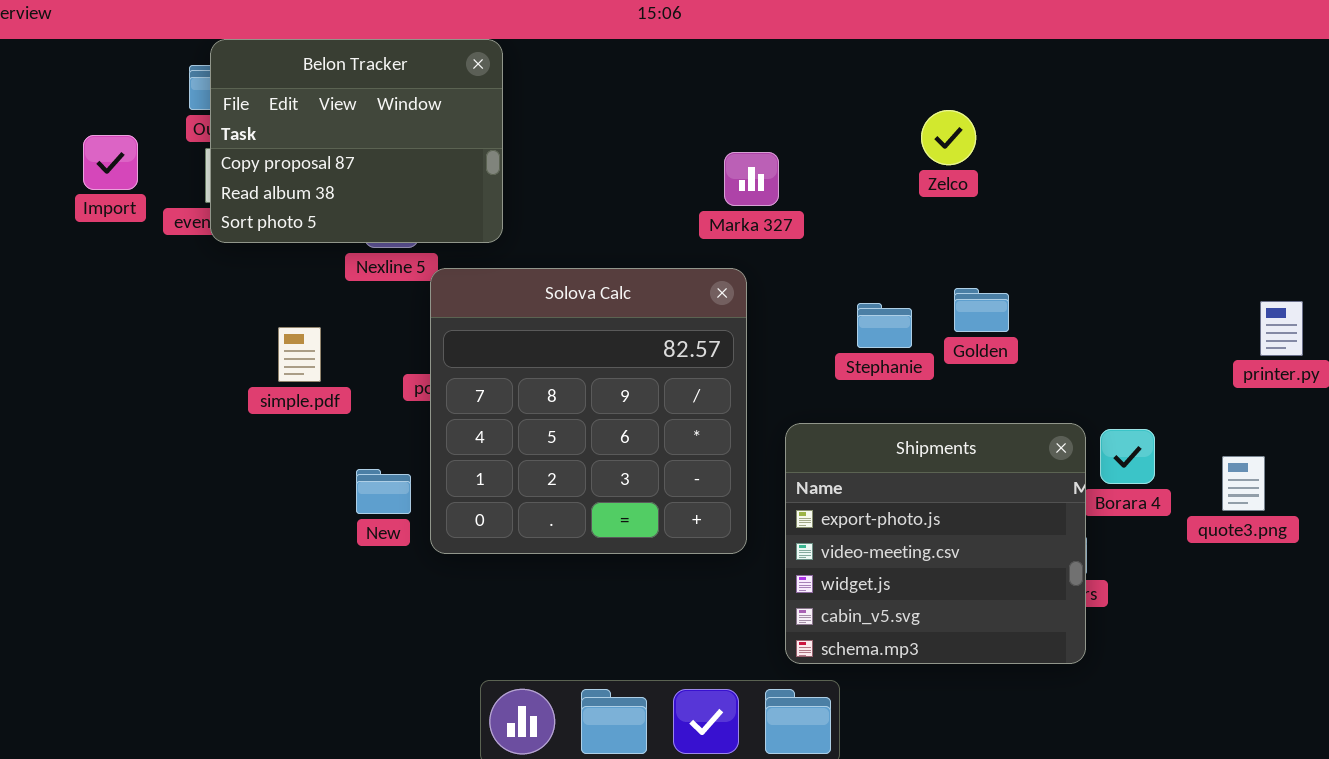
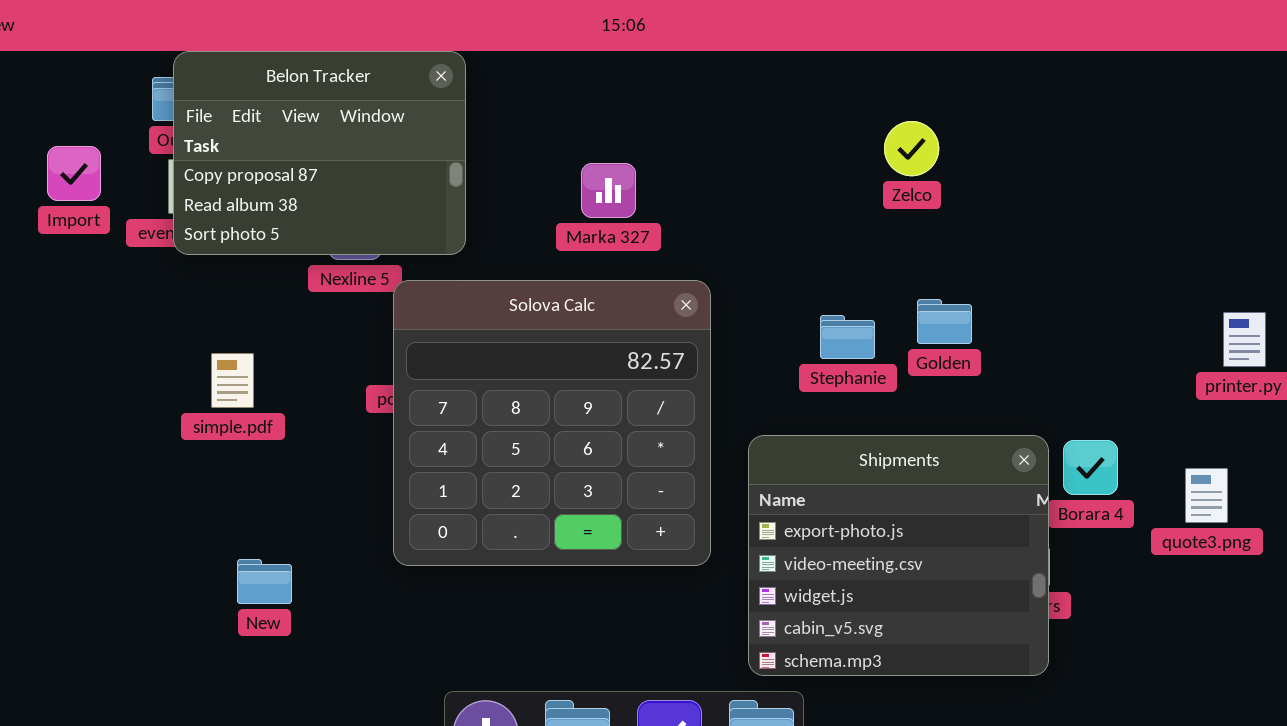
Marka 327: [724,152,779,206] -> [581,163,636,218], moved
simple.pdf: [278,327,321,382] -> [211,353,254,408], moved
New: [356,469,411,514] -> [237,559,292,604], moved

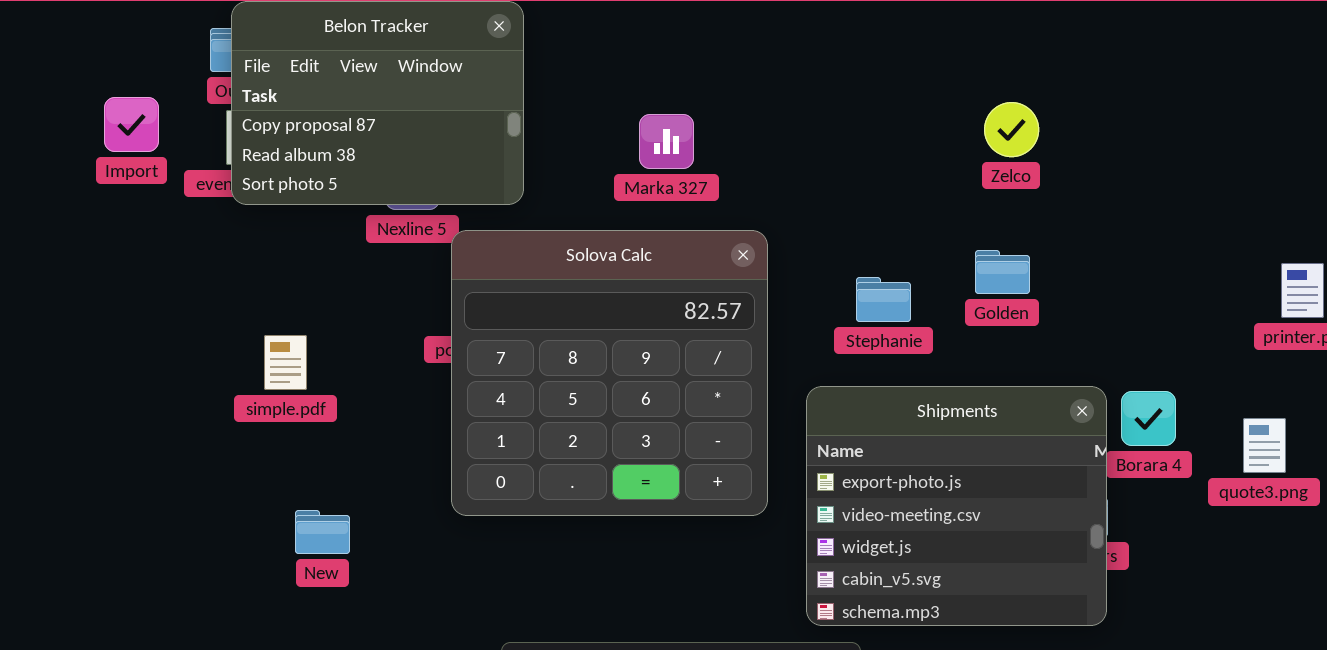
Zelco: [884,121,939,176] -> [984,102,1039,157], moved
Stephanie: [820,315,875,359] -> [856,277,911,322], moved
simple.pdf: [211,353,254,408] -> [264,335,307,390], moved

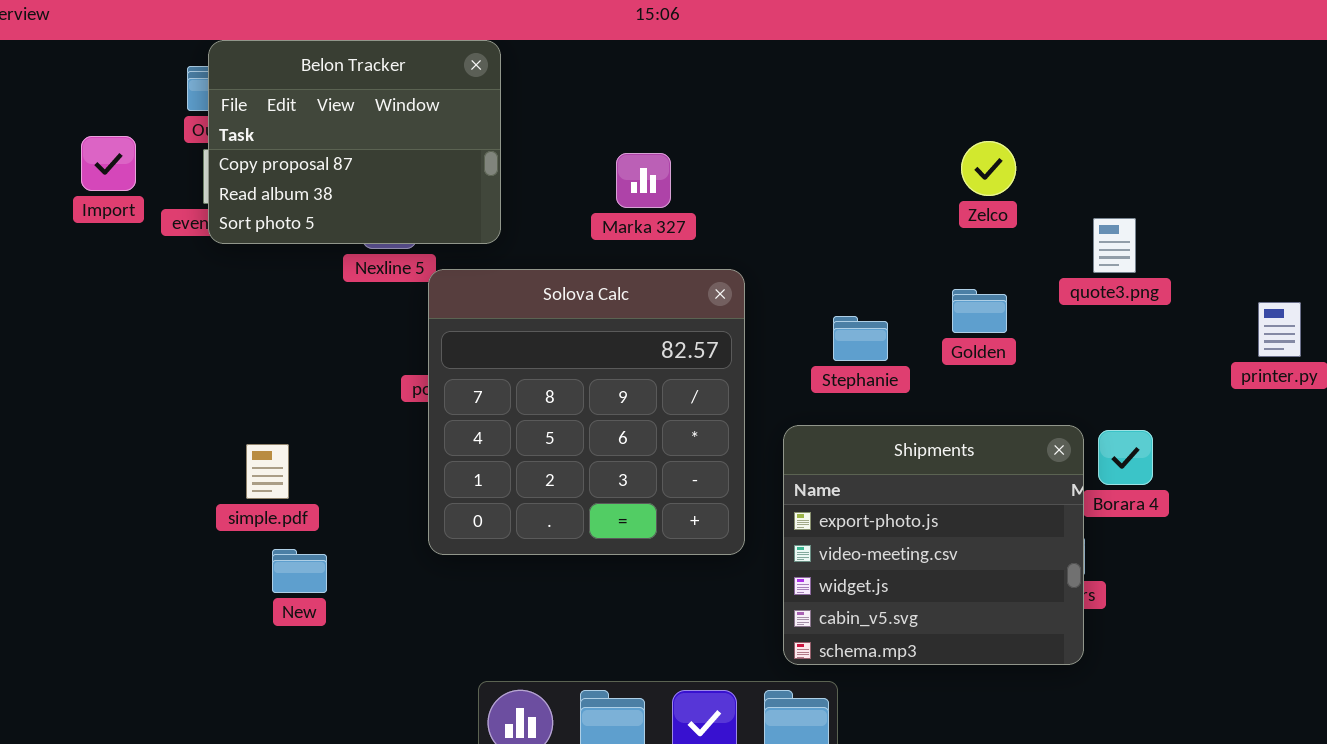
simple.pdf: [264,335,307,390] -> [246,444,289,499], moved
quote3.png: [1243,418,1286,473] -> [1093,218,1136,273], moved

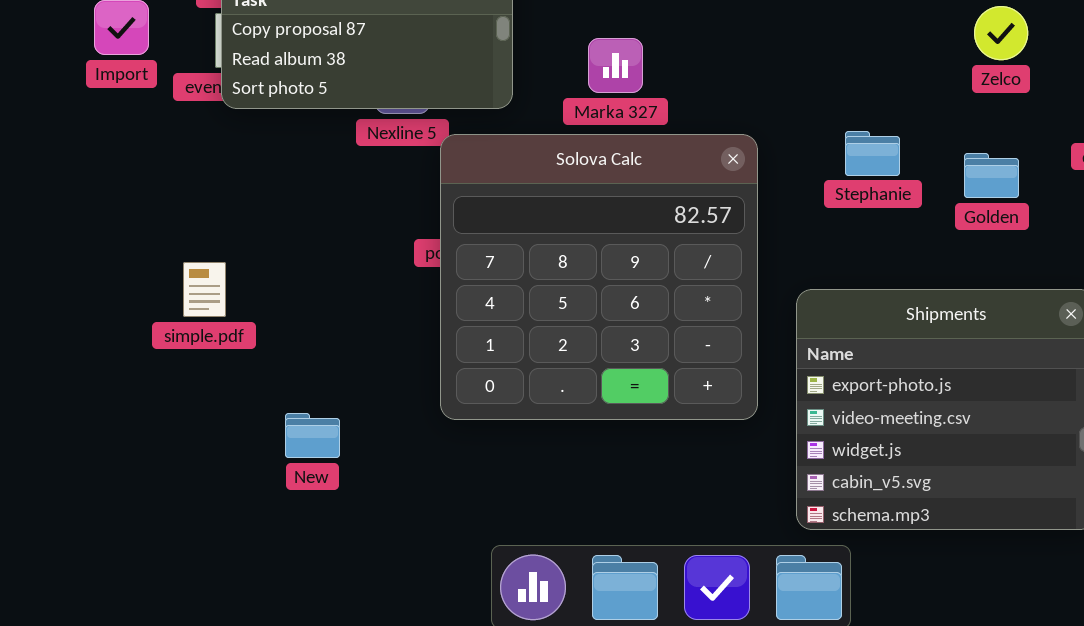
Marka 327: [616,153,671,208] -> [588,38,643,93], moved
Stephanie: [833,316,888,361] -> [845,131,900,176], moved
simple.pdf: [246,444,289,499] -> [183,262,226,317], moved

